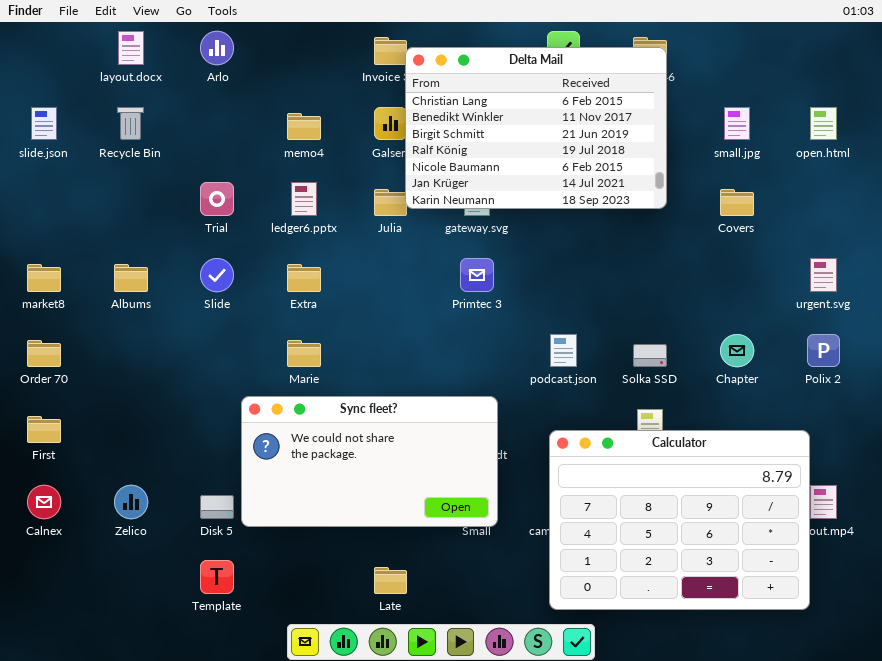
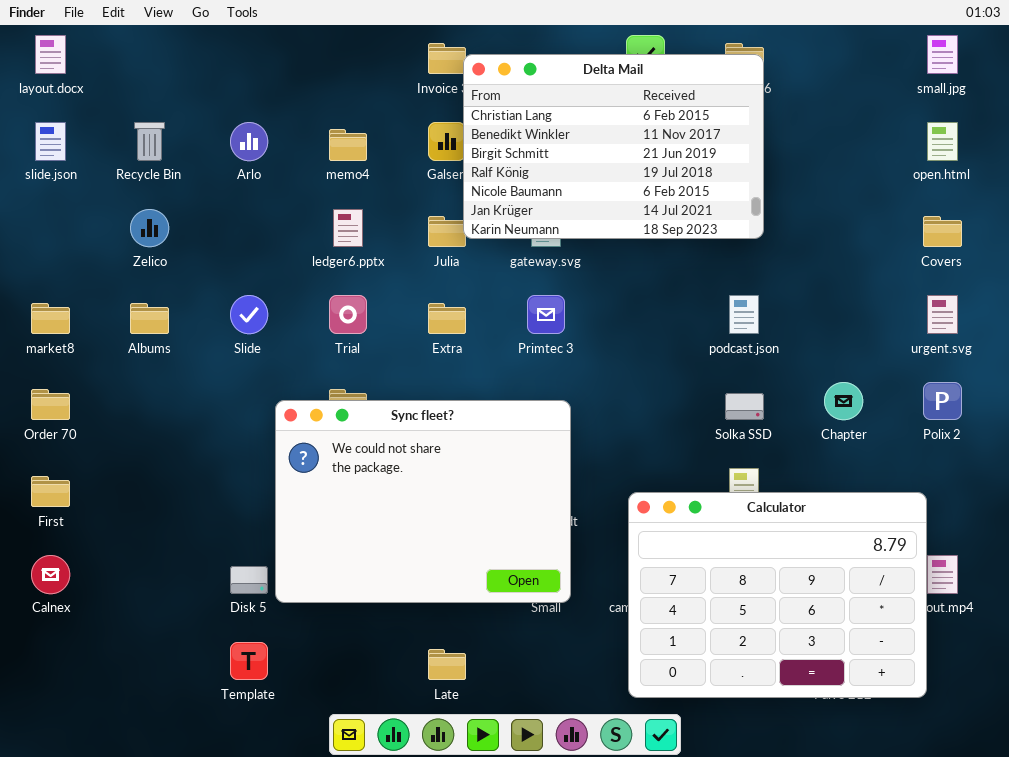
layout.docx: [118,31,144,65] -> [35,35,66,74], moved
Arlo: [200,31,234,65] -> [230,122,268,161], moved
small.jpg: [724,107,750,140] -> [927,35,958,74], moved
Trial: [200,182,234,216] -> [329,295,367,334], moved
Covers: [720,189,754,216] -> [923,216,962,247], moved
Extra: [287,264,321,292] -> [428,303,466,334], moved
podcast.json: [550,334,577,367] -> [729,295,759,334], moved
Sync fleet?: [241,396,498,527] -> [275,400,571,603], resized
Zelico: [114,485,148,519] -> [130,209,169,247], moved

